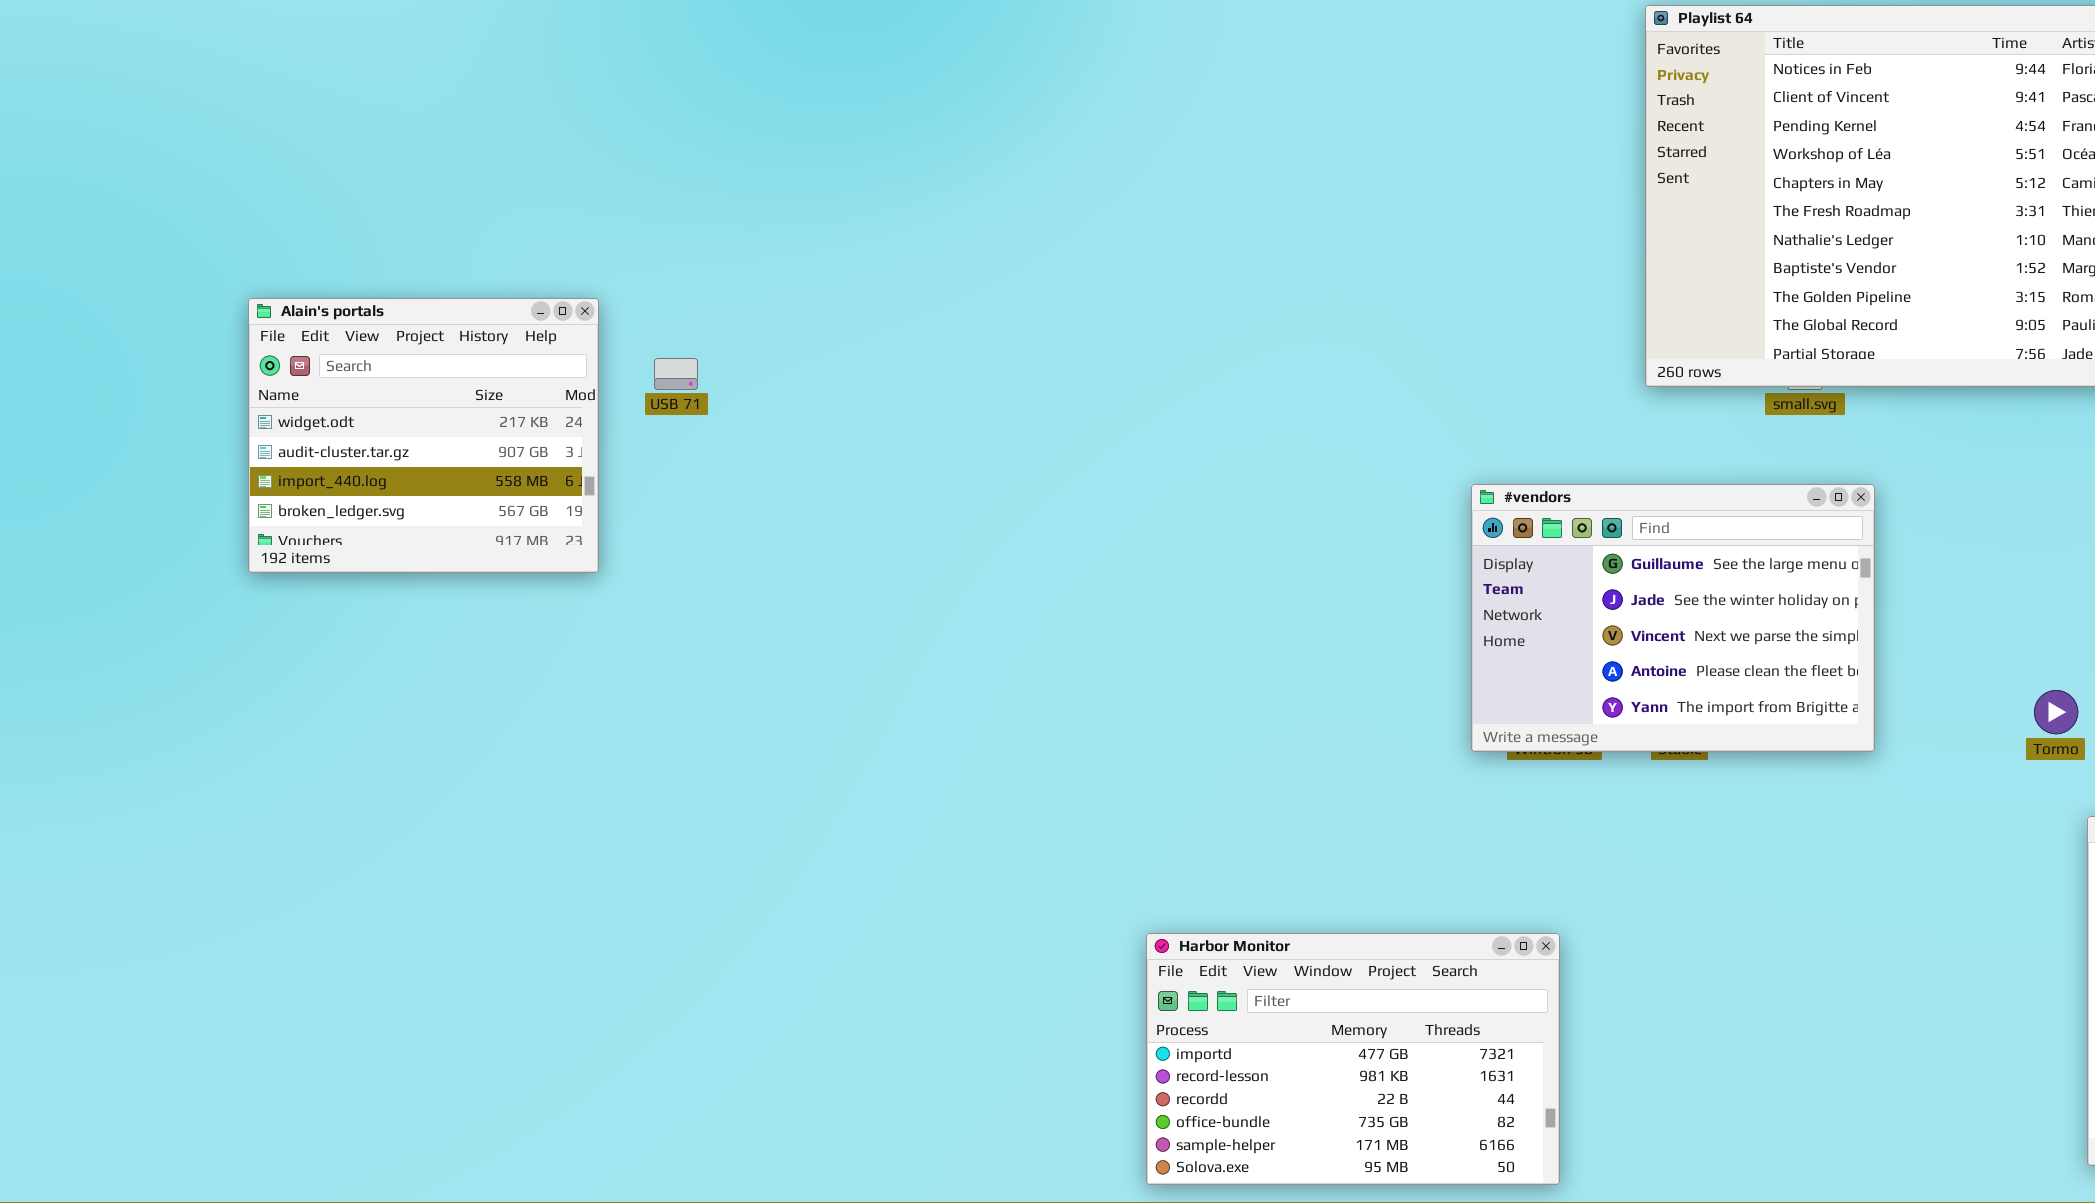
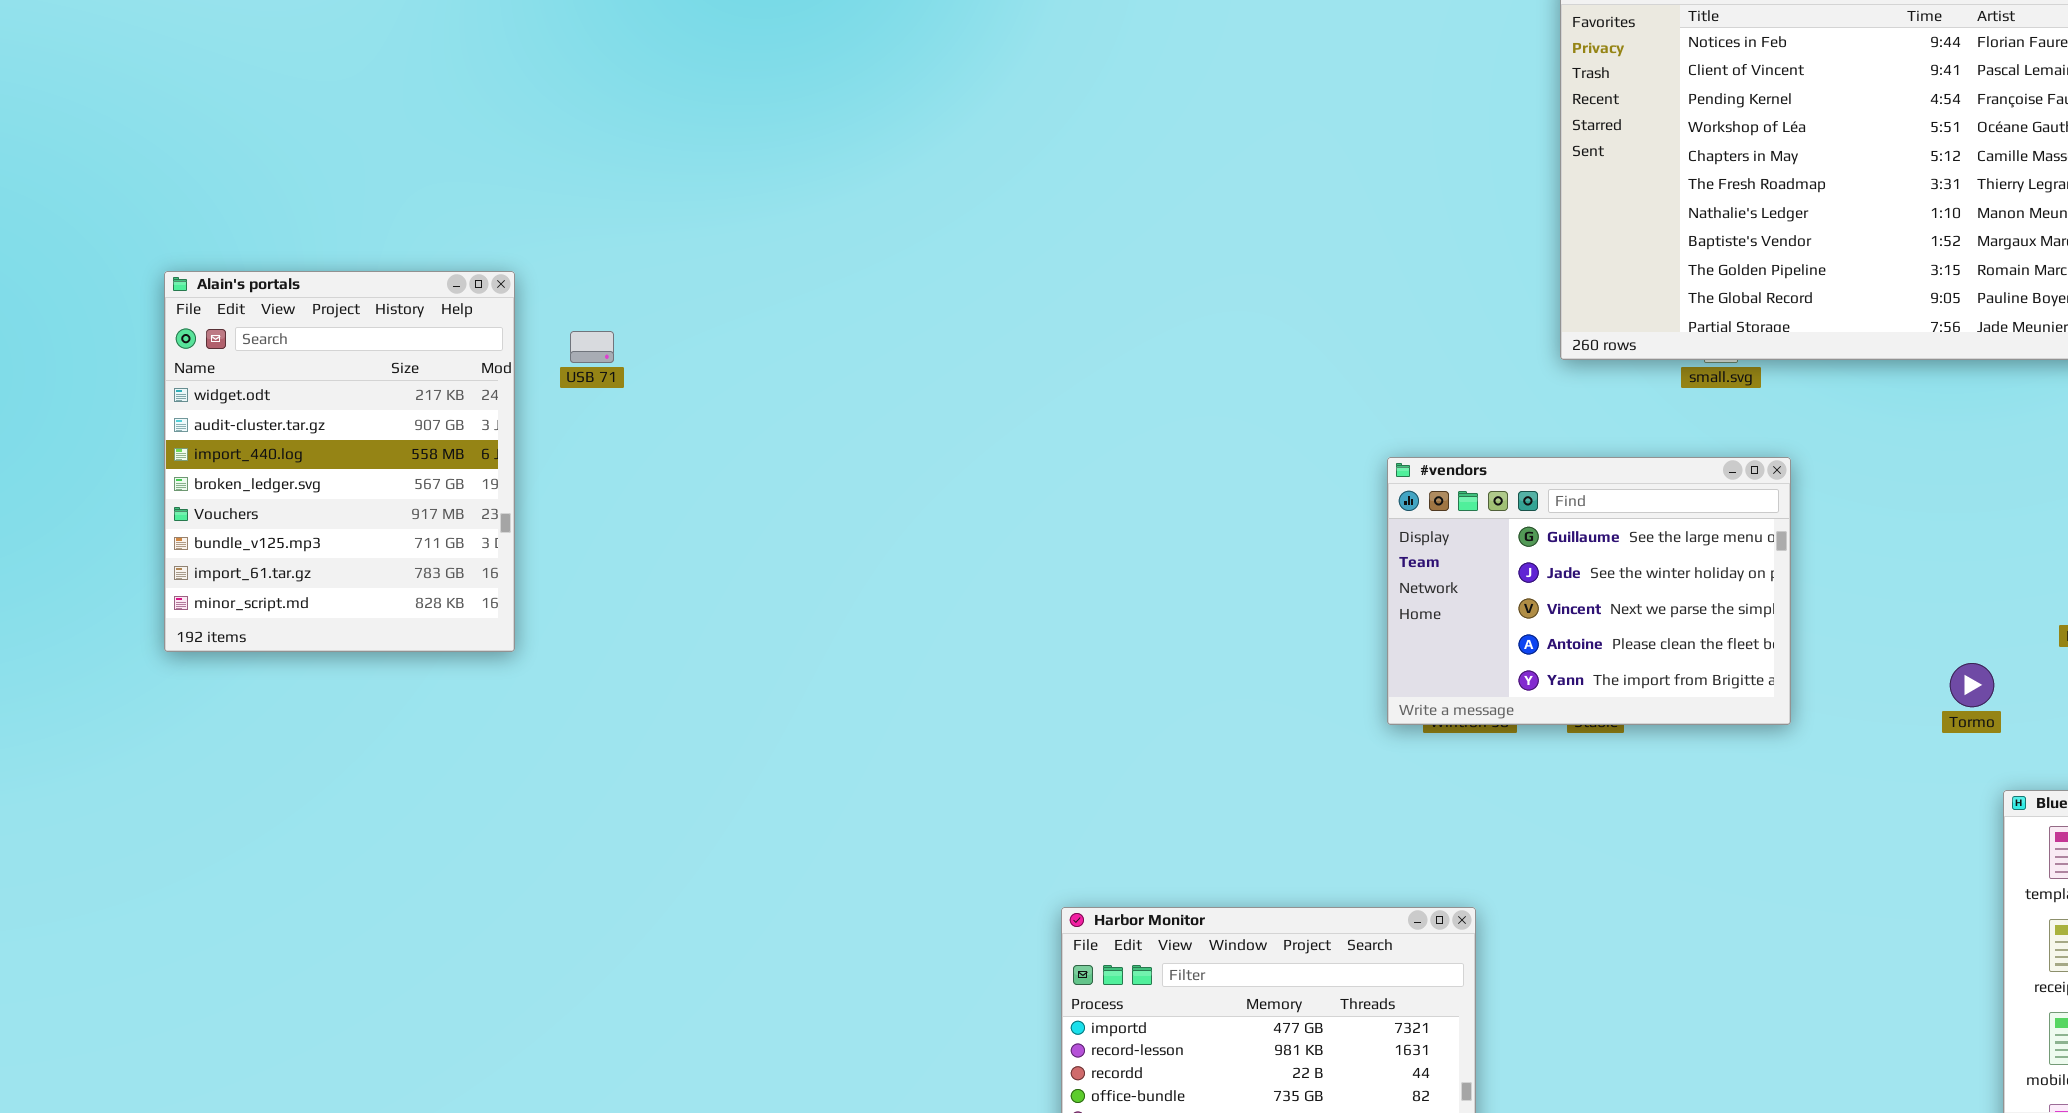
Alain's portals: [248,298,599,573] -> [164,271,515,652], resized

